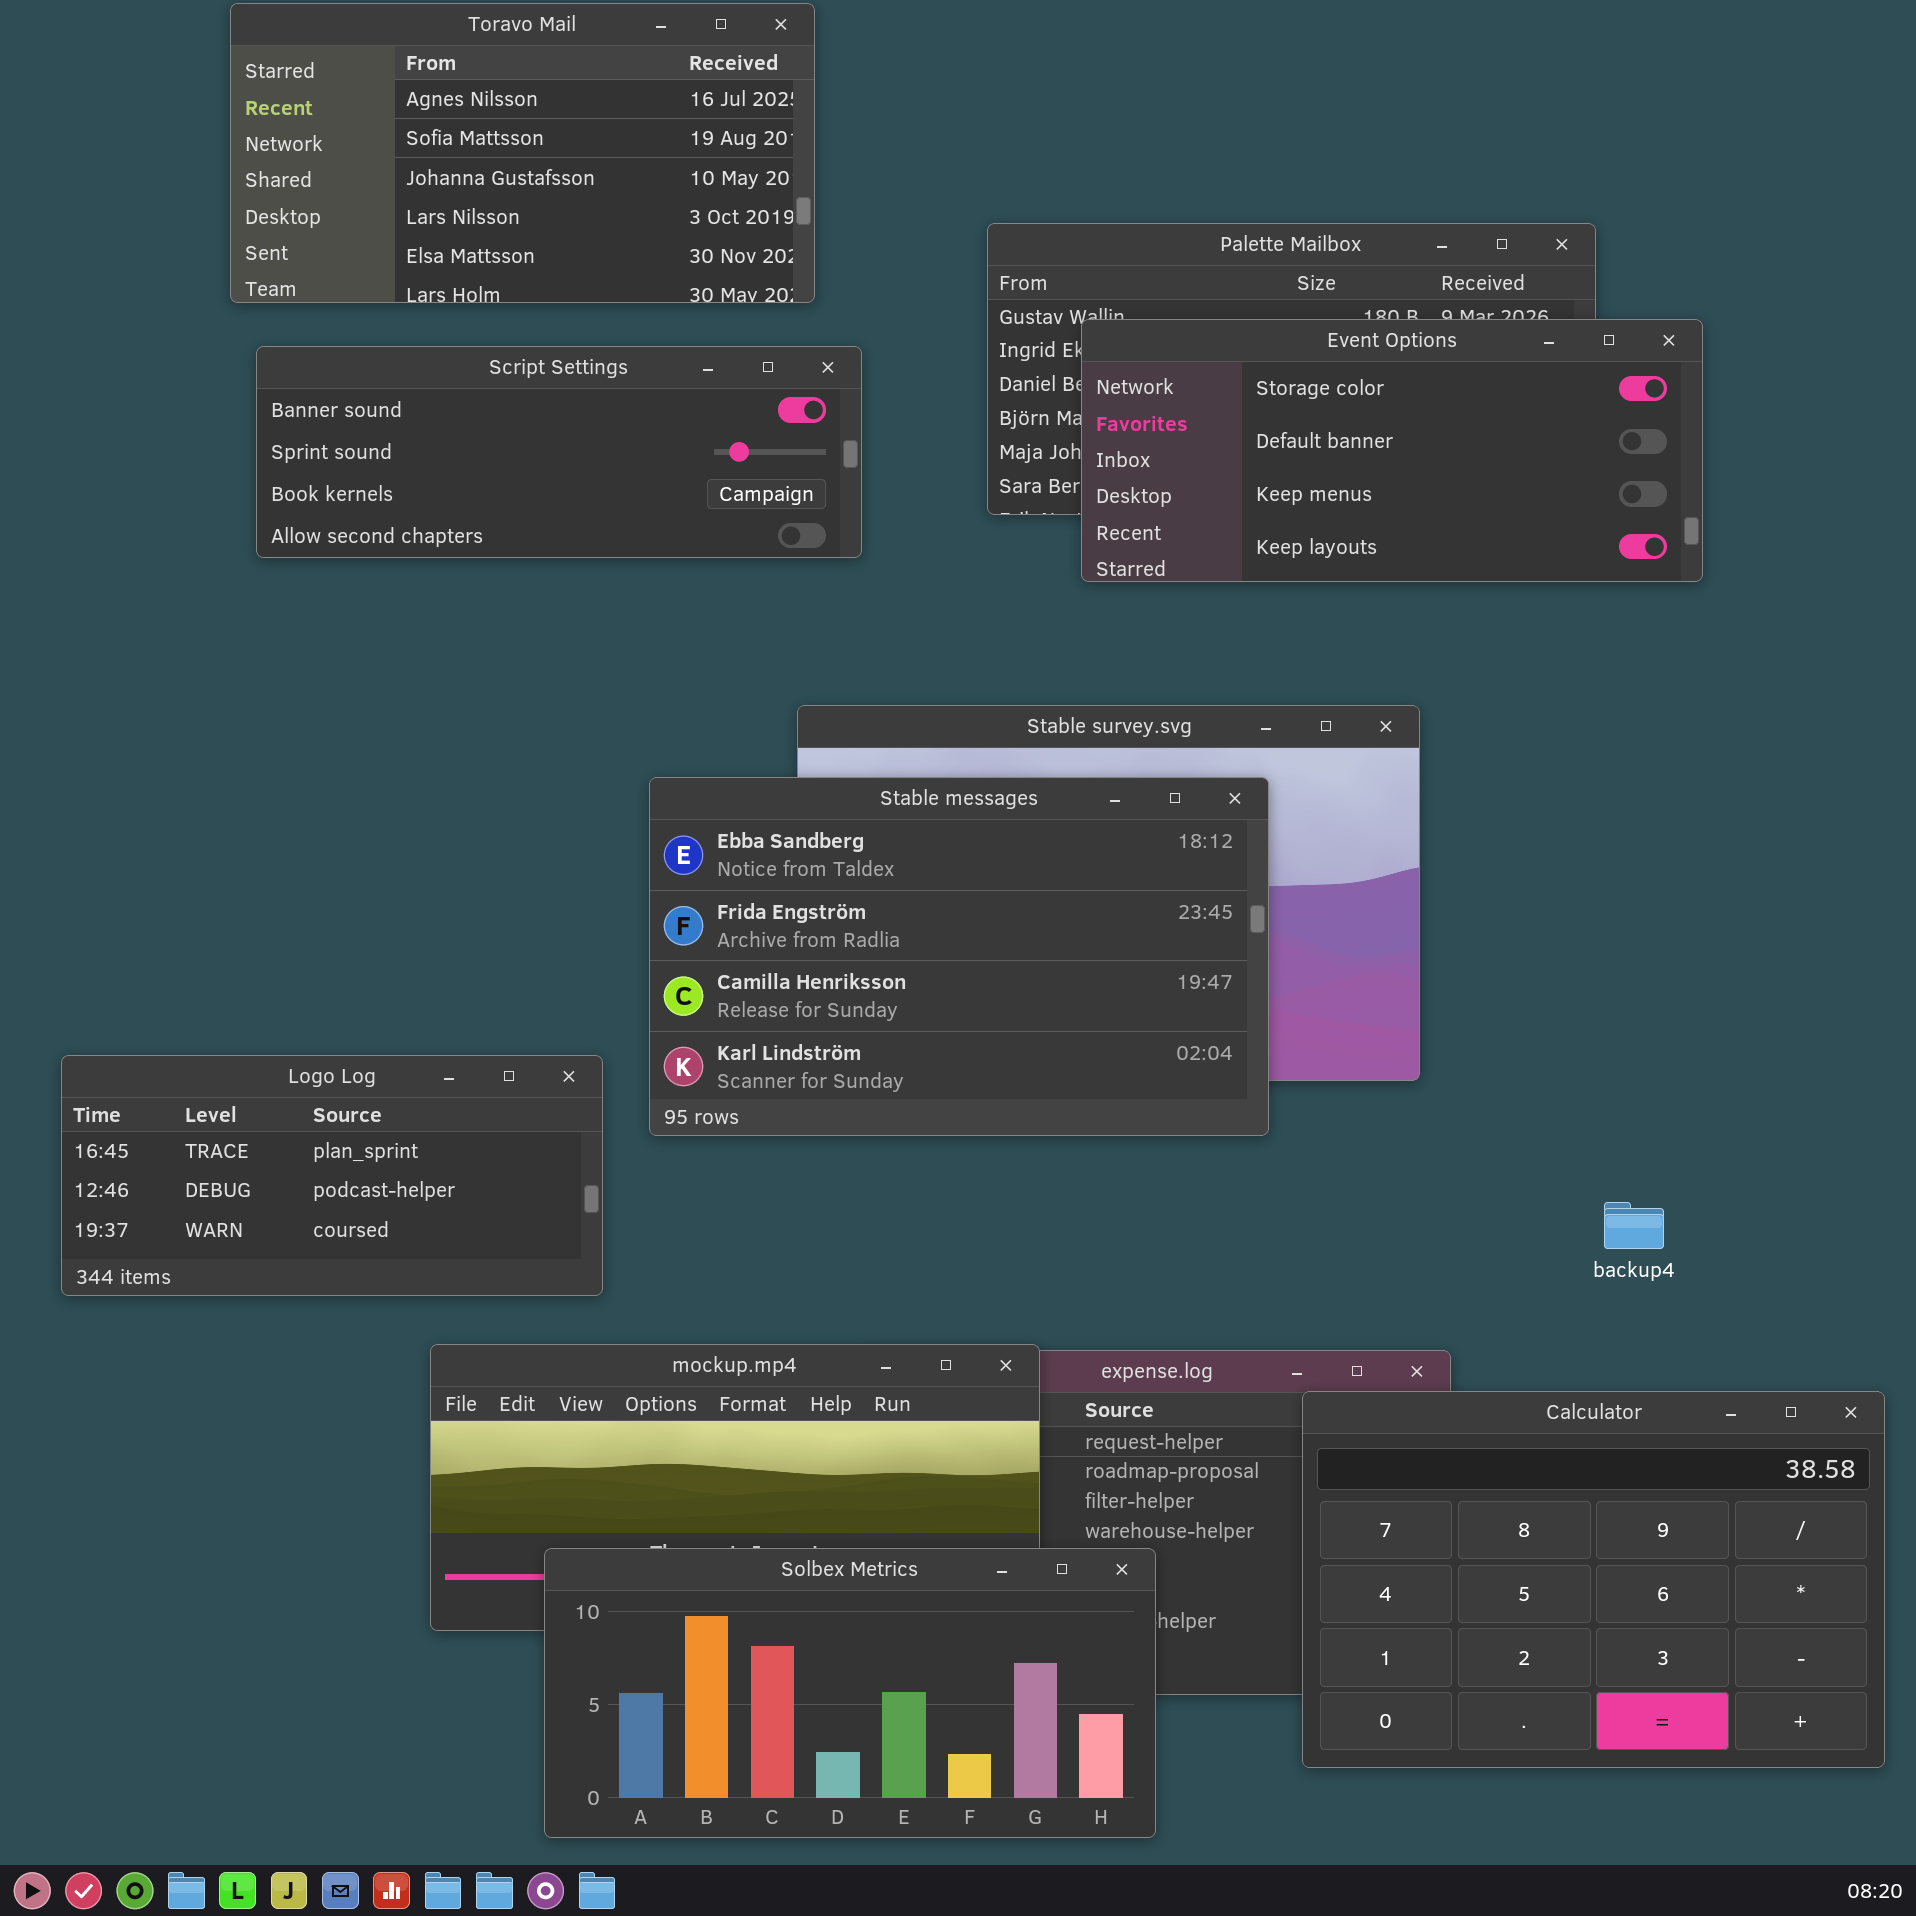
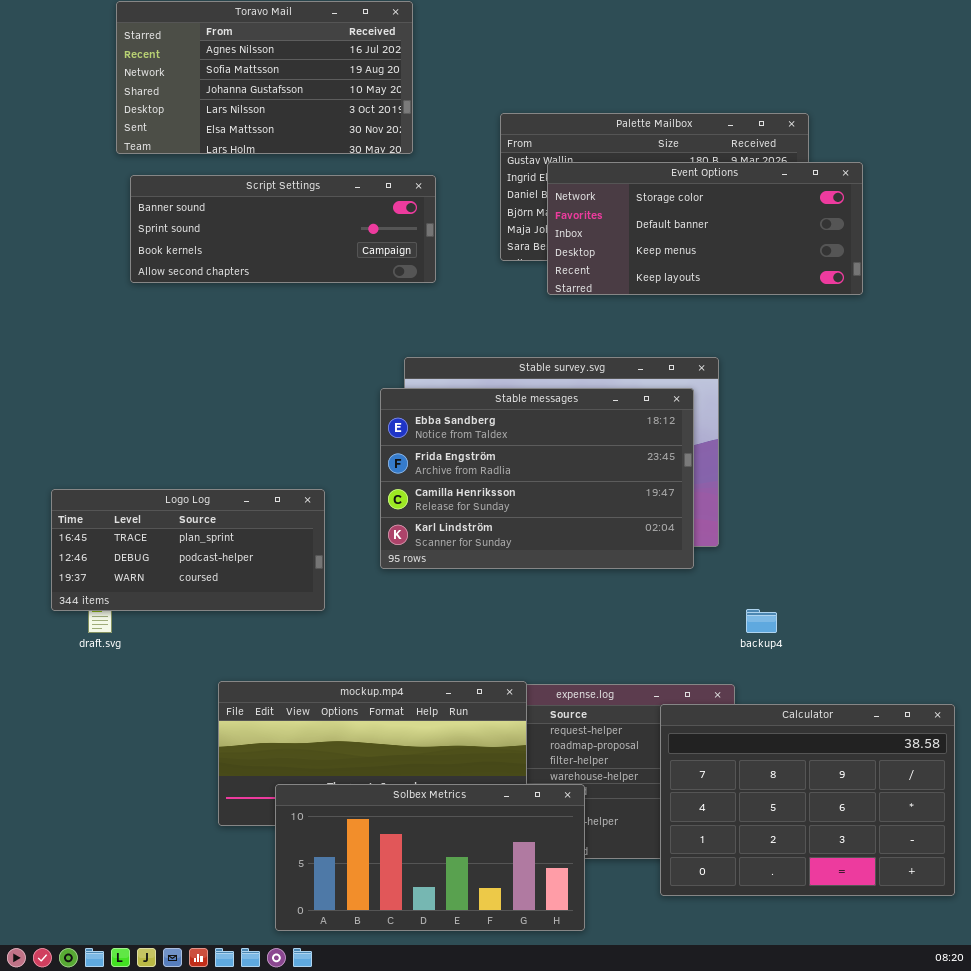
Stable messages: [649,777,1269,1136] -> [380,388,694,569], moved
Logo Log: [61,1055,603,1296] -> [51,489,325,611], moved
backup4: [1604,1202,1664,1249] -> [746,609,777,633], moved

